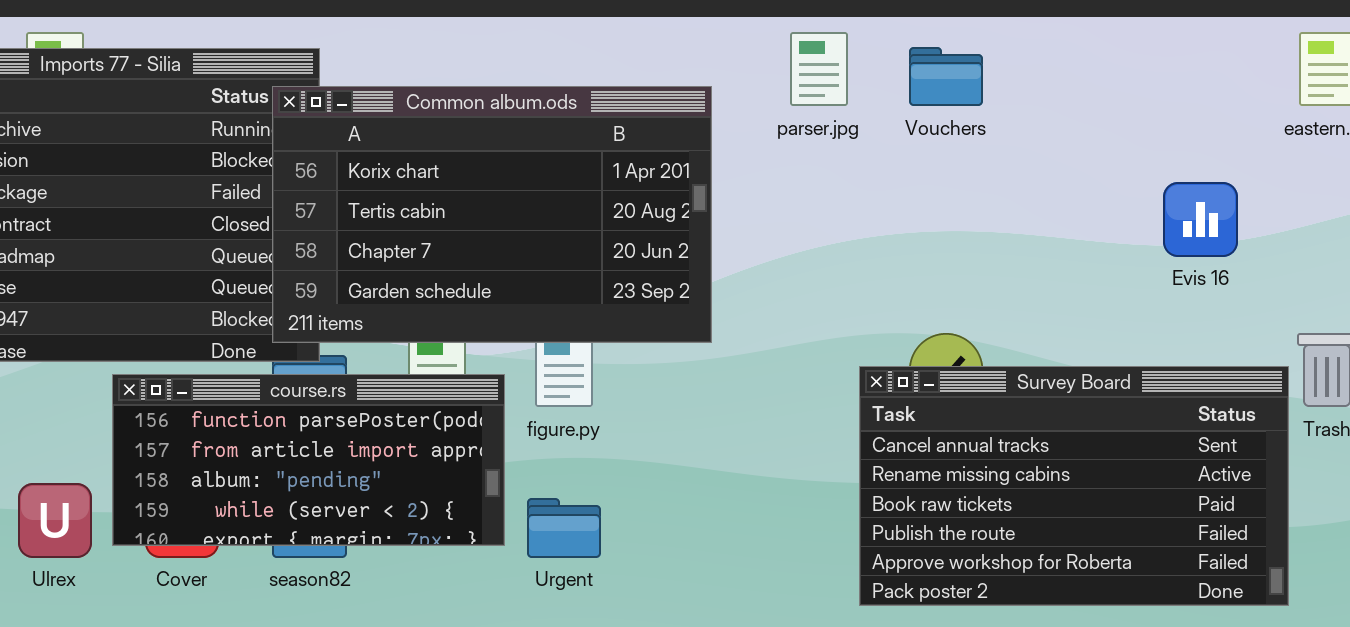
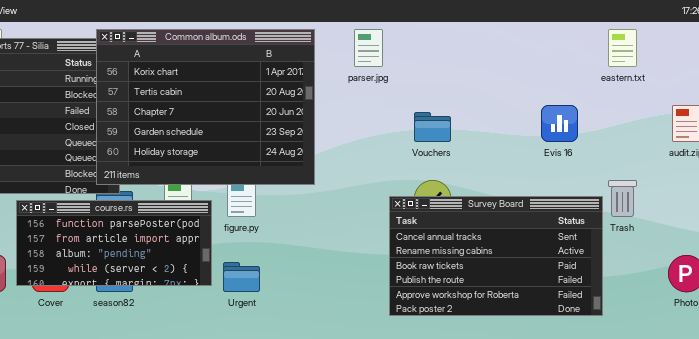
Vouchers: [909,47,983,106] -> [414,112,451,142], moved
Common album.ods: [272,86,712,343] -> [96,29,315,185], resized

